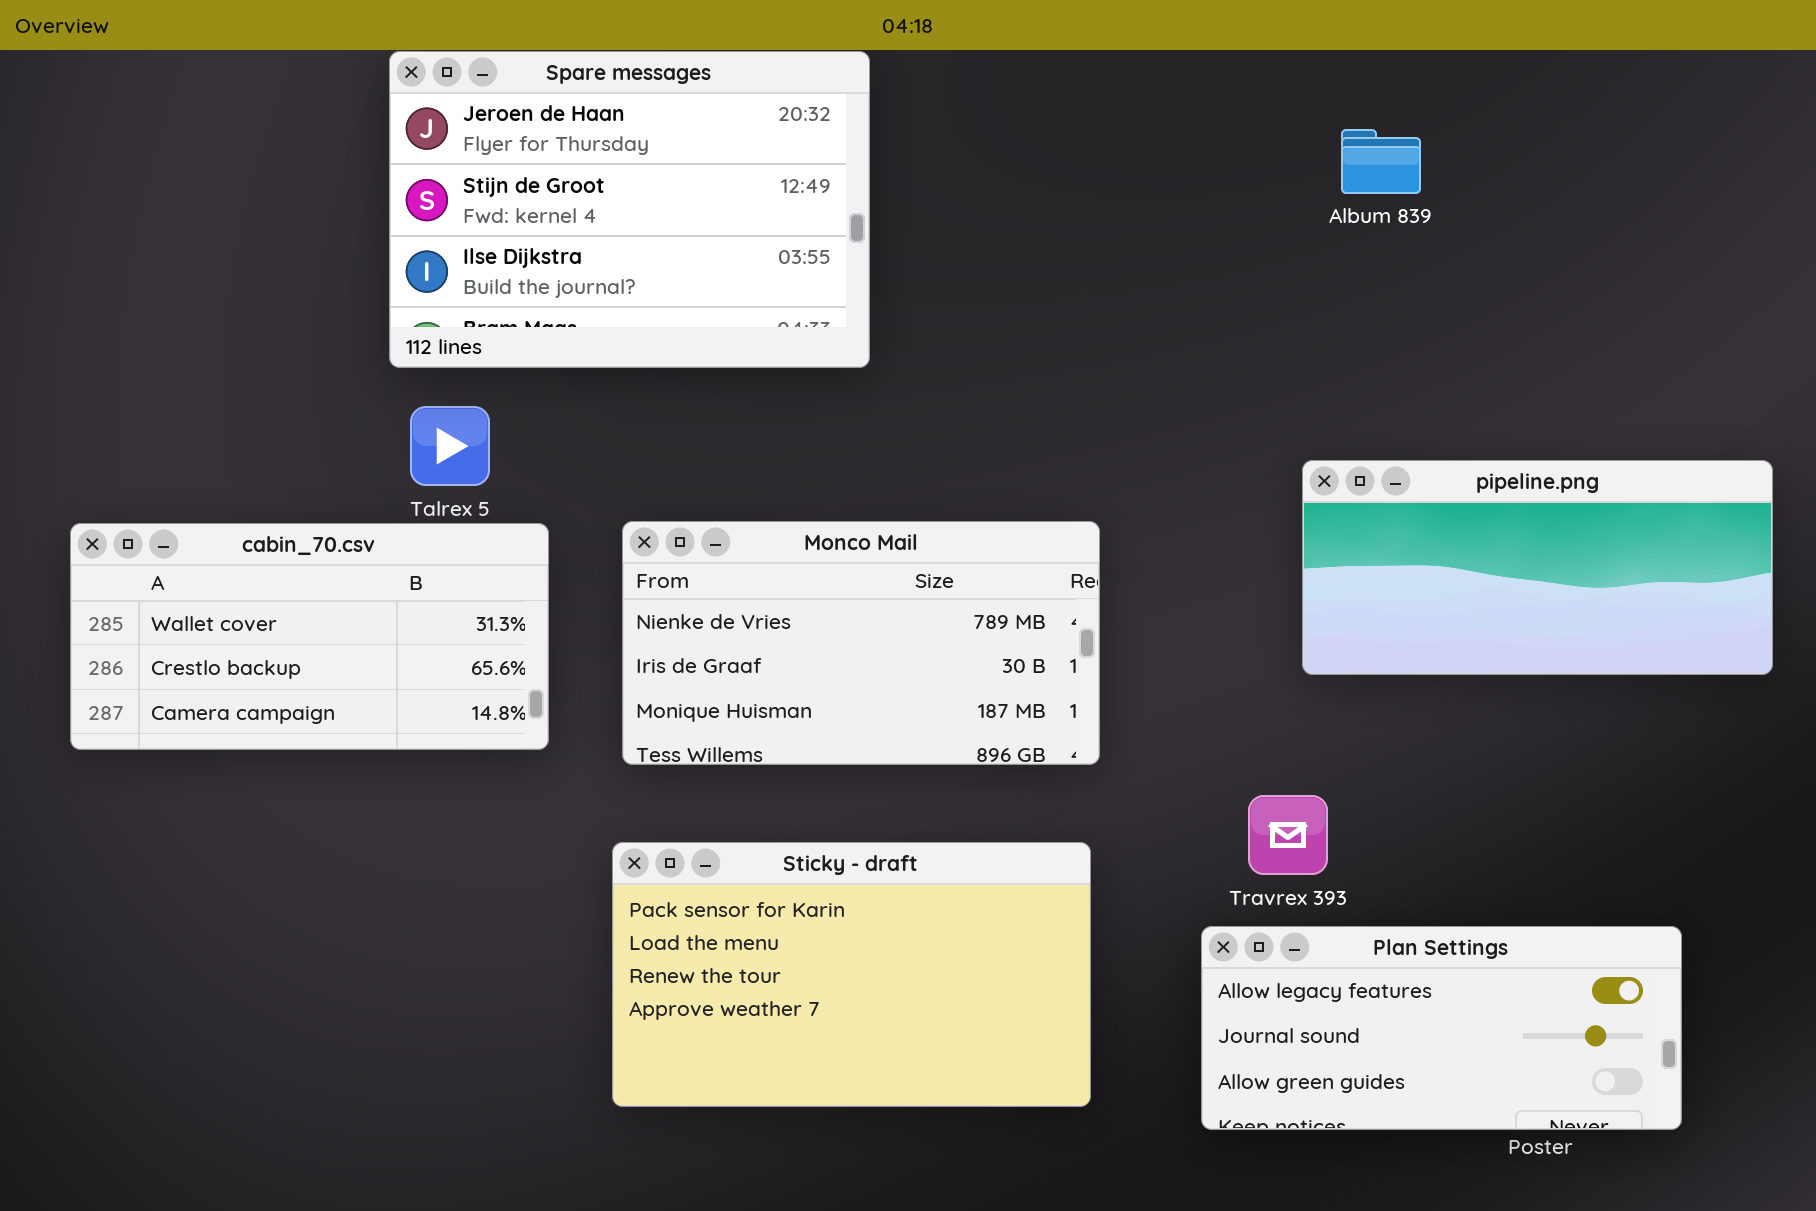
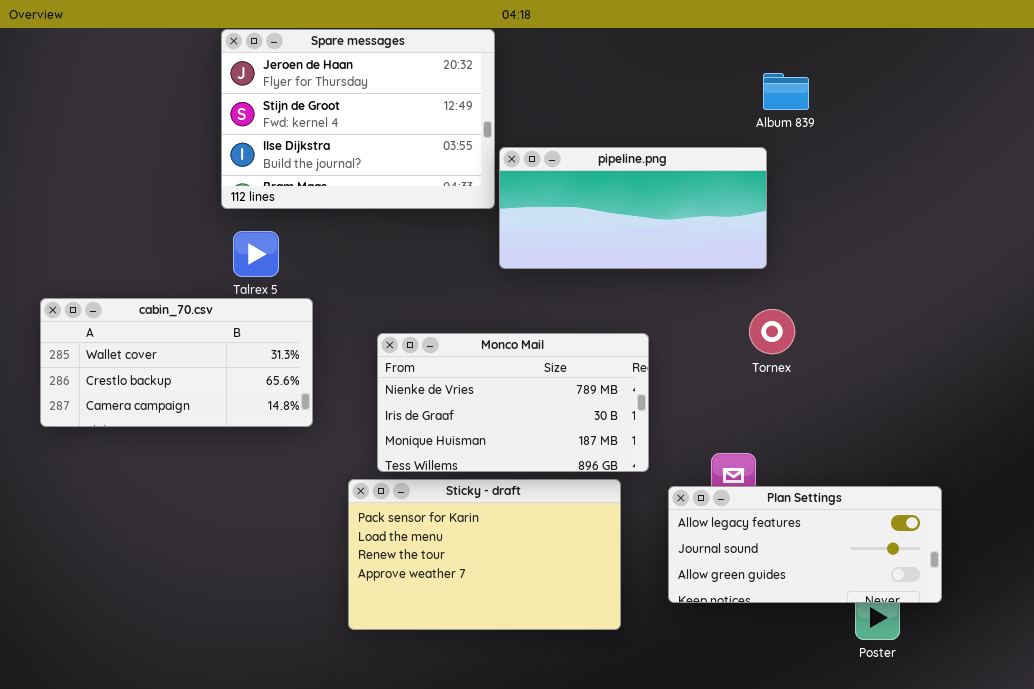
pipeline.png: [1302,460,1773,675] -> [499,147,767,269], moved
Monco Mail: [622,521,1100,765] -> [377,333,649,472], moved
Plan Settings: [1201,926,1682,1130] -> [668,486,942,603], moved

